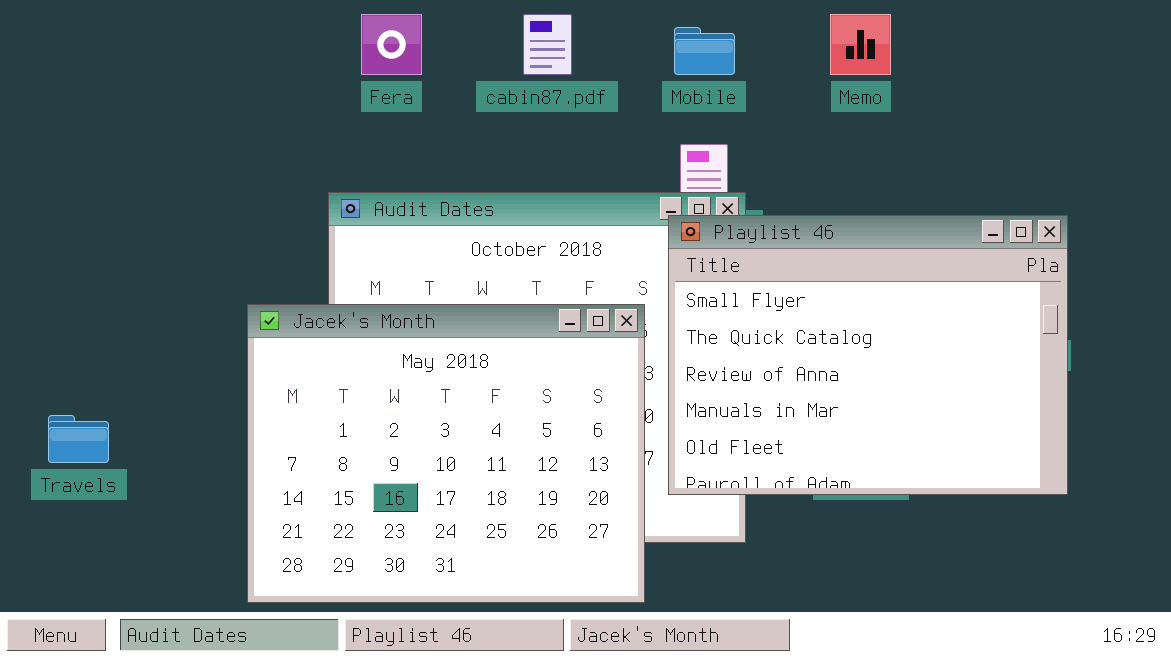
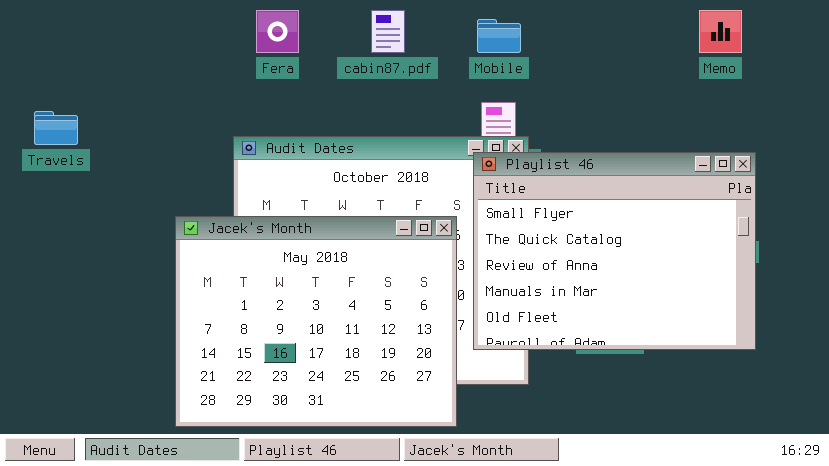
Memo: [830,14,891,75] -> [699,10,742,53], moved
Travels: [48,415,109,463] -> [34,111,78,145], moved

